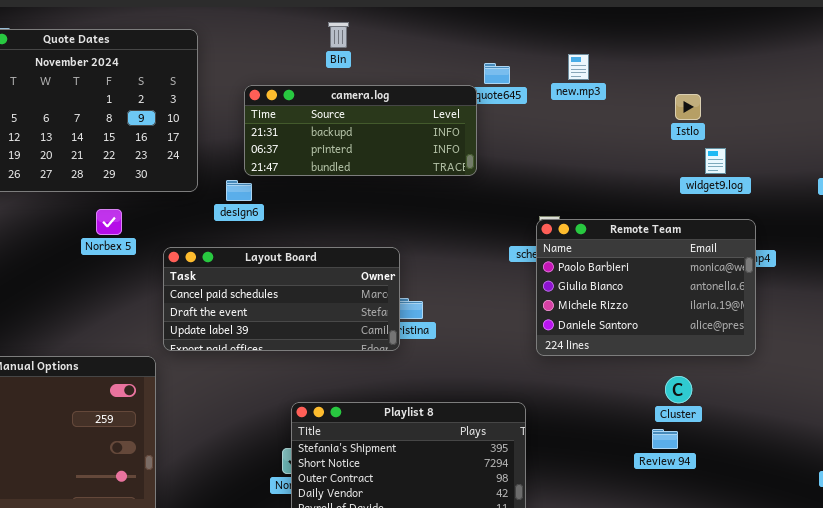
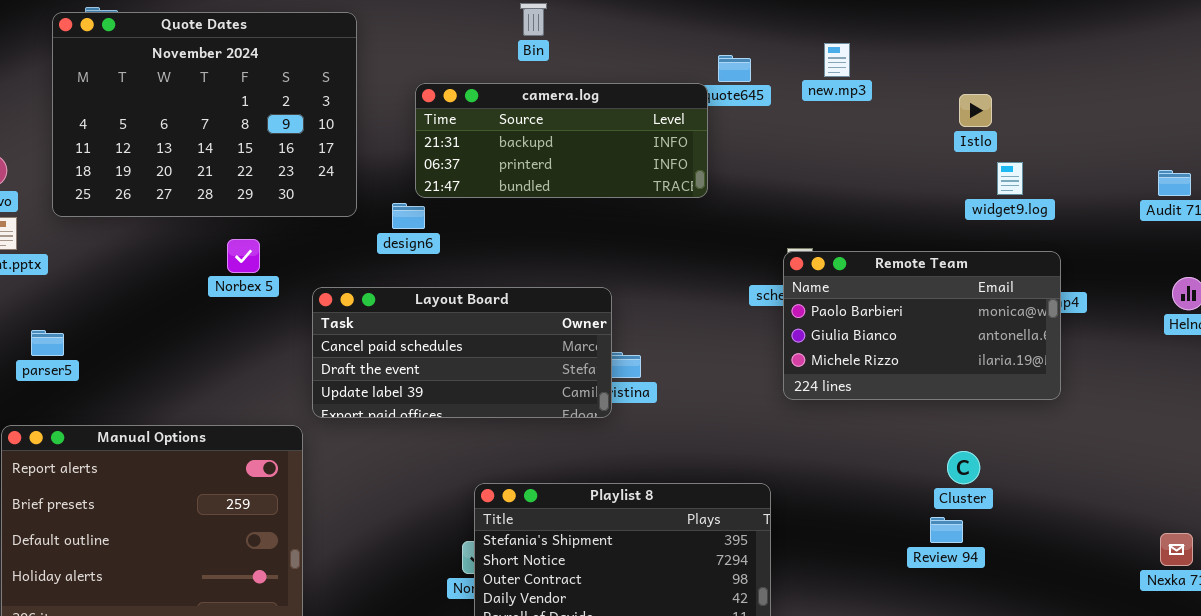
Remote Team: [536,219,756,356] -> [783,251,1061,400], resized

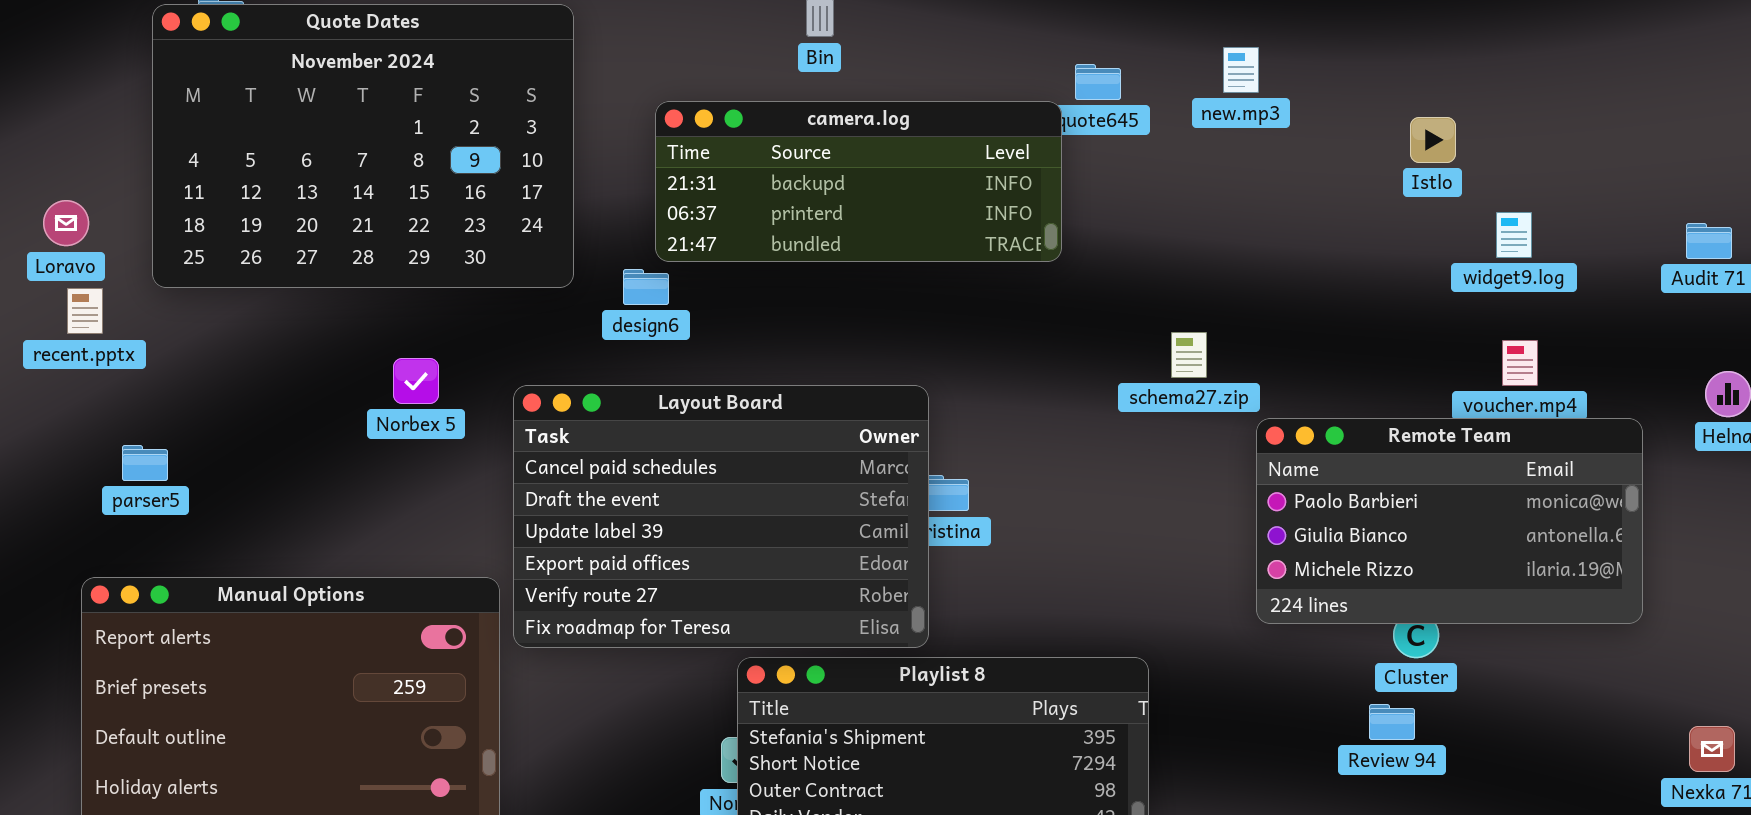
widget9.log: [997,162,1023,195] -> [1496,212,1532,258], moved
Norbex 5: [227,239,260,273] -> [393,358,439,404], moved
Remote Team: [783,251,1061,400] -> [1256,418,1643,624], moved
Layout Board: [312,287,612,418] -> [513,385,929,648], resized

